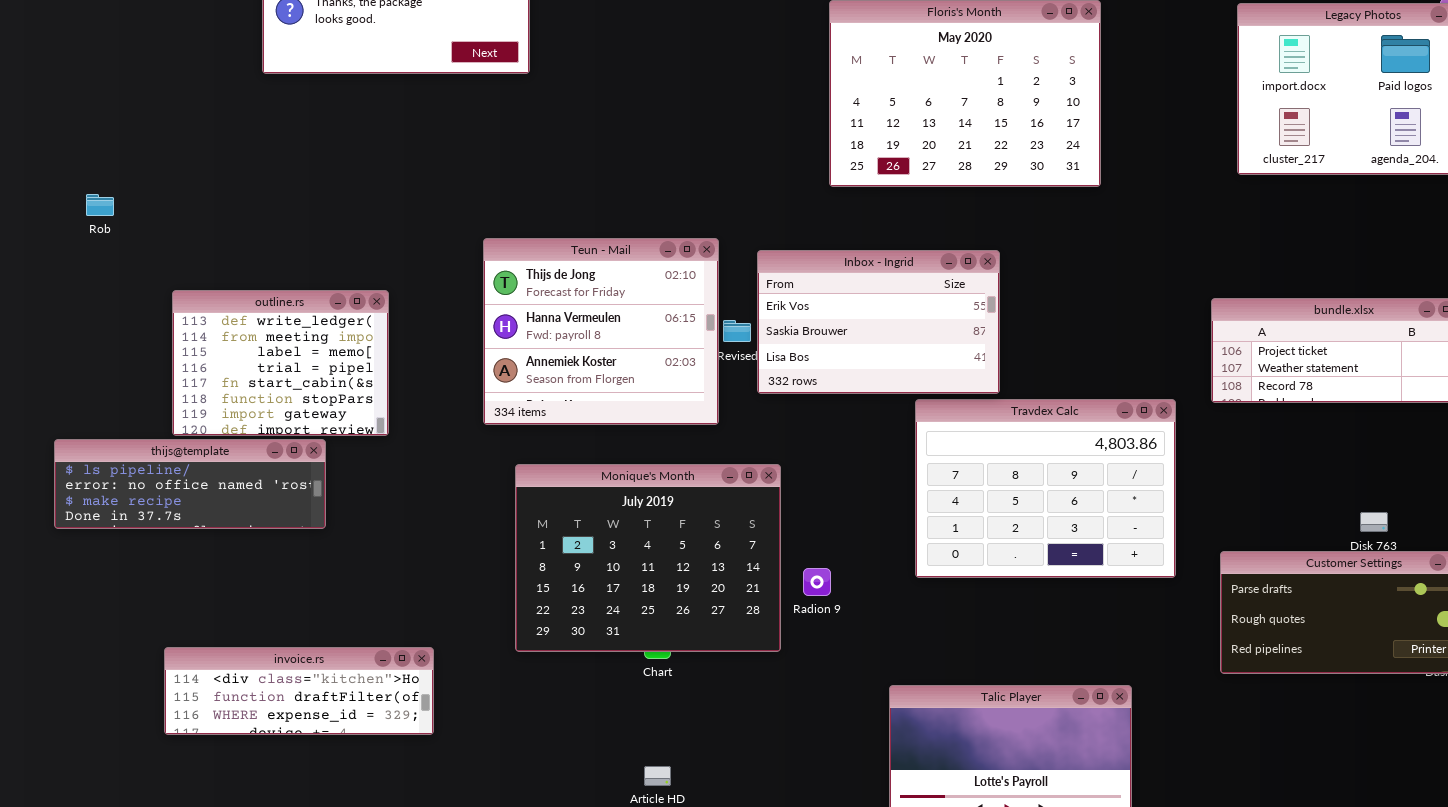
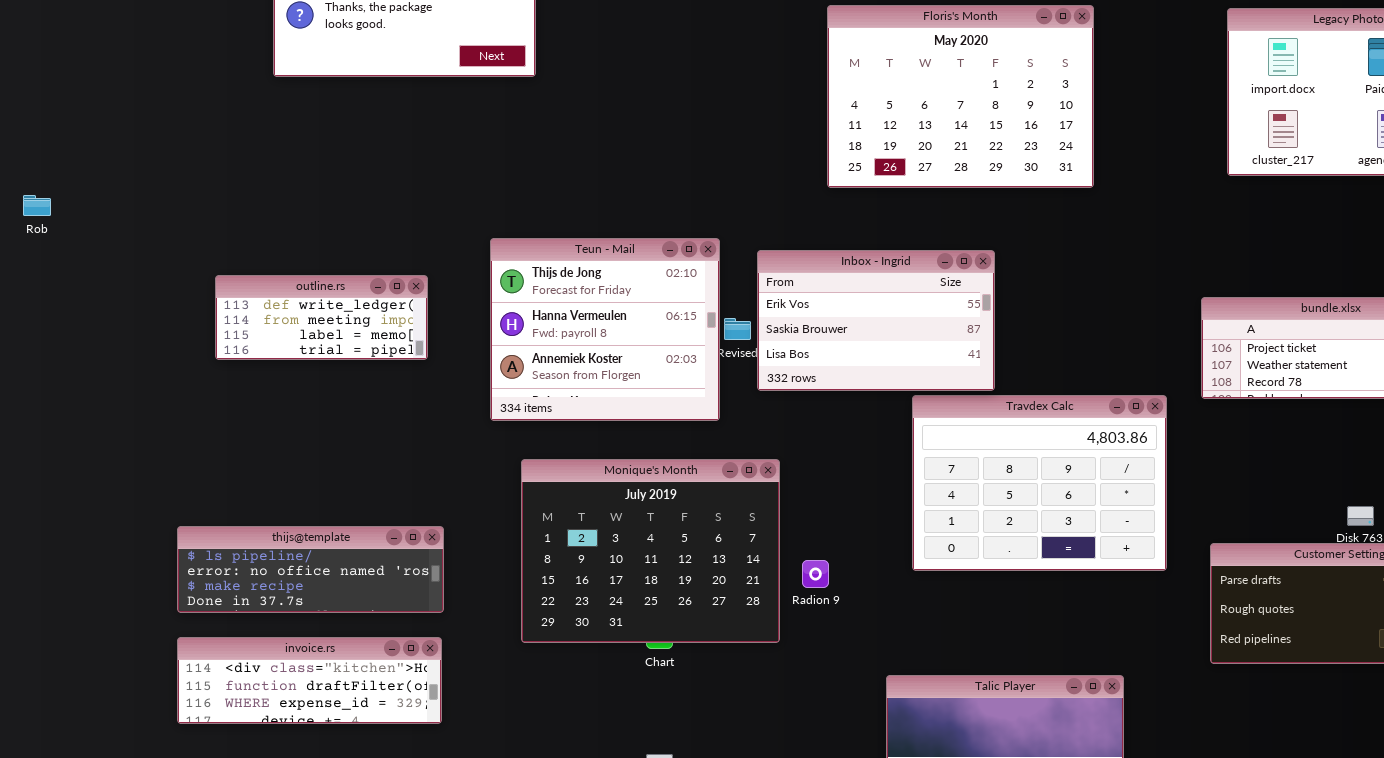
Rob: [86,194,114,216] -> [23,195,51,216], moved
outline.rs: [172,290,389,436] -> [215,275,428,360], moved, resized
thijs@template: [54,439,326,529] -> [177,526,444,613], moved

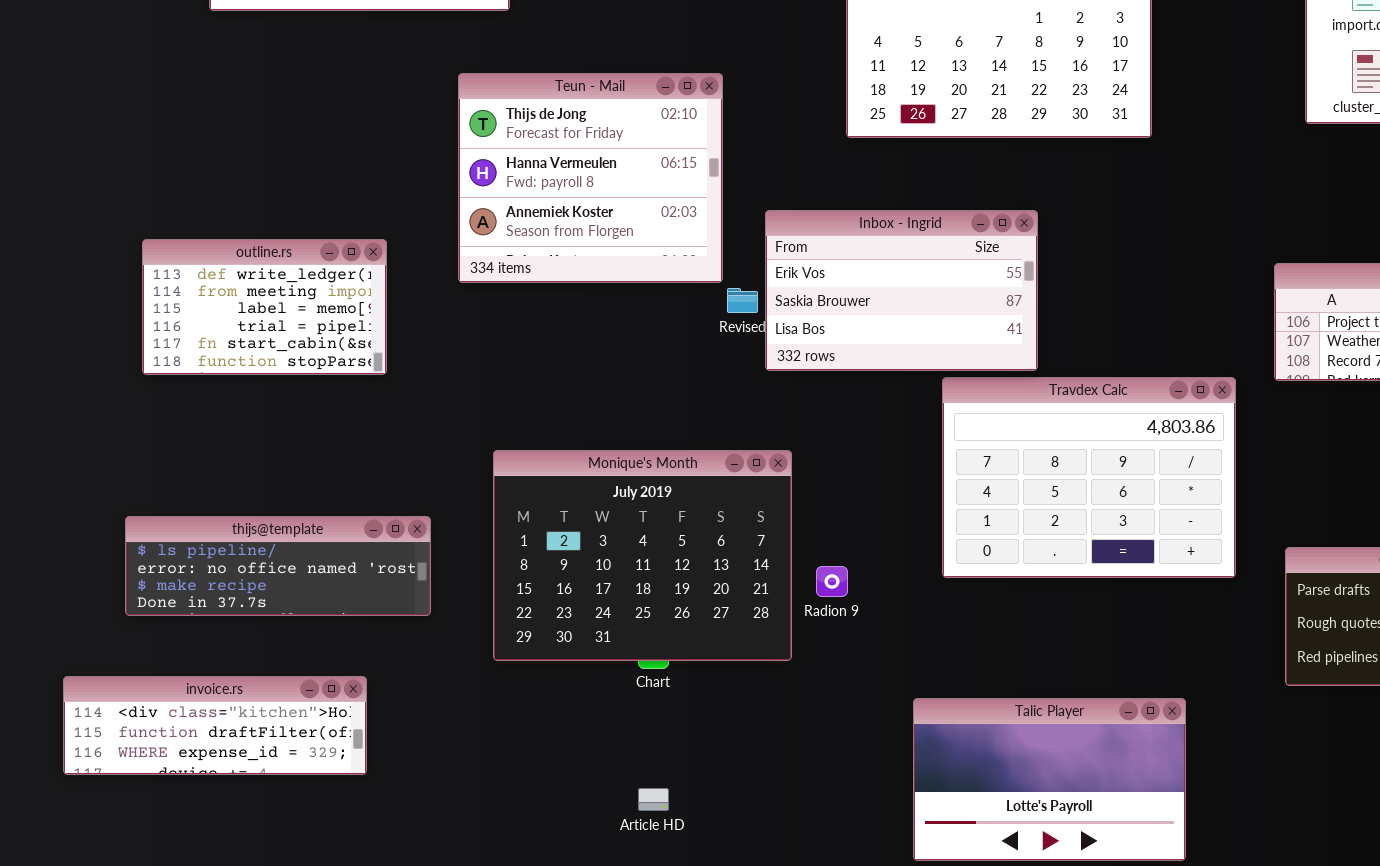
Teun - Mail: [490,238,720,421] -> [458,73,723,283], moved
outline.rs: [215,275,428,360] -> [142,239,387,375], resized
thijs@template: [177,526,444,613] -> [125,516,431,616], moved
invoice.rs: [177,637,442,724] -> [63,676,367,775], moved

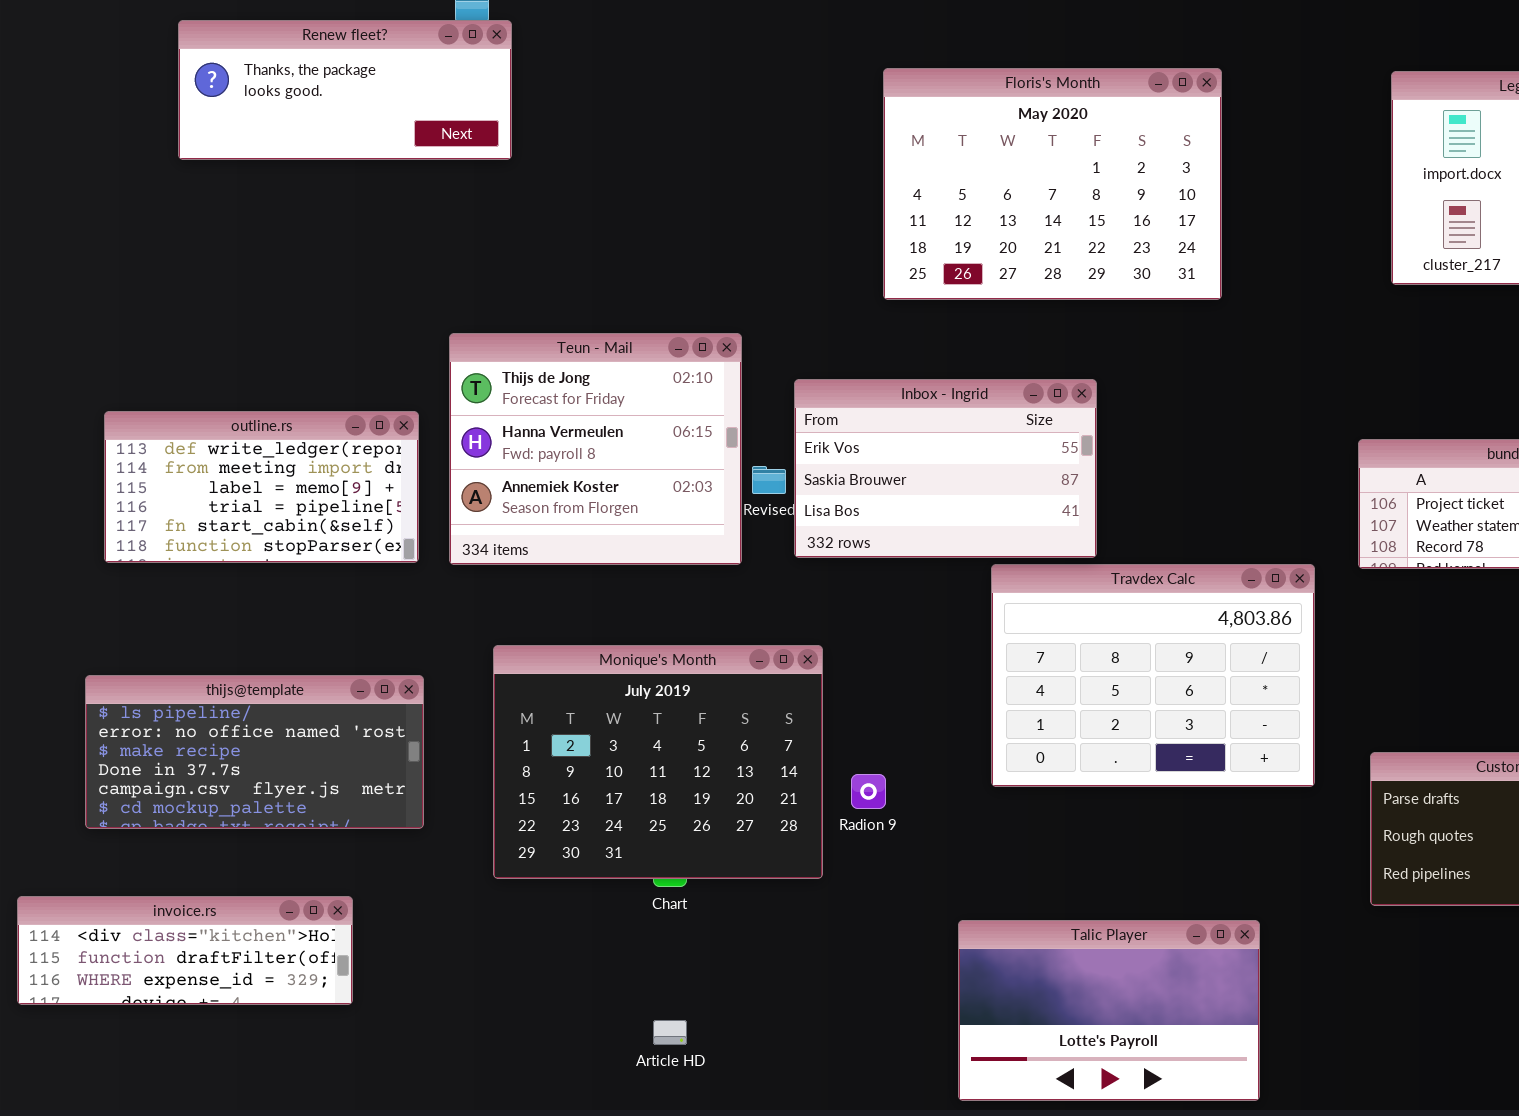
Teun - Mail: [458,73,723,283] -> [449,333,742,565], moved
outline.rs: [142,239,387,375] -> [104,411,419,563], resized
thijs@template: [125,516,431,616] -> [85,675,424,829], resized

